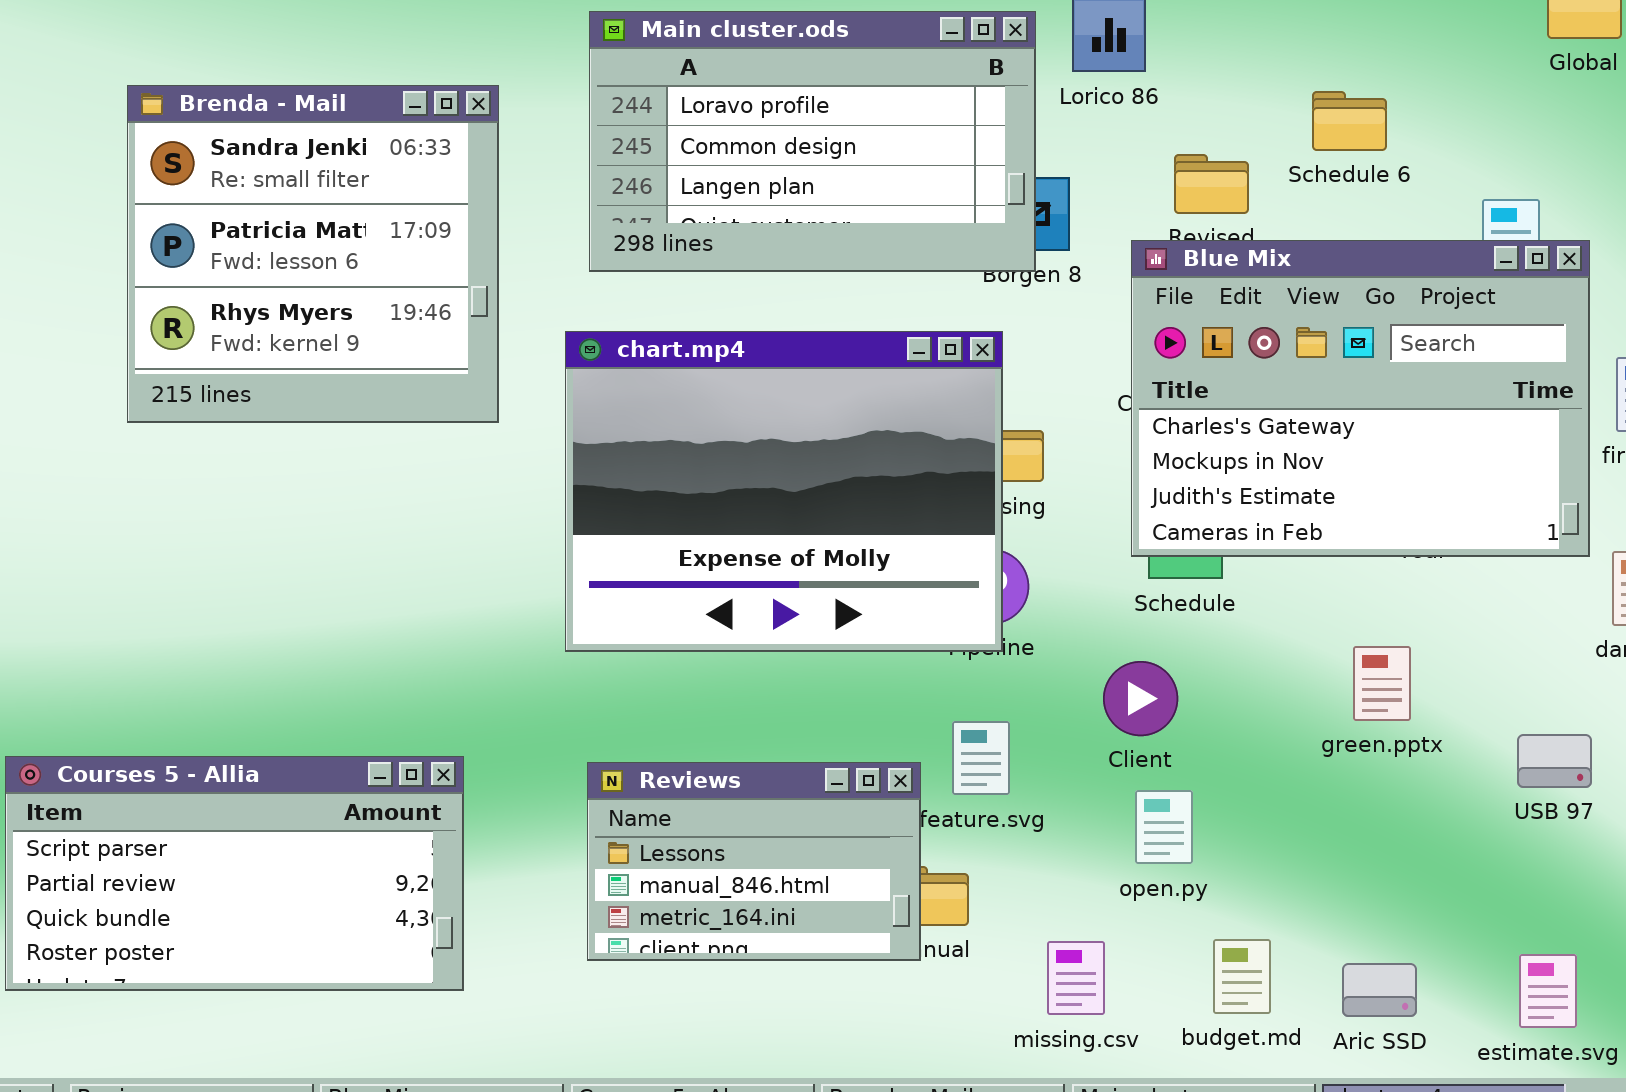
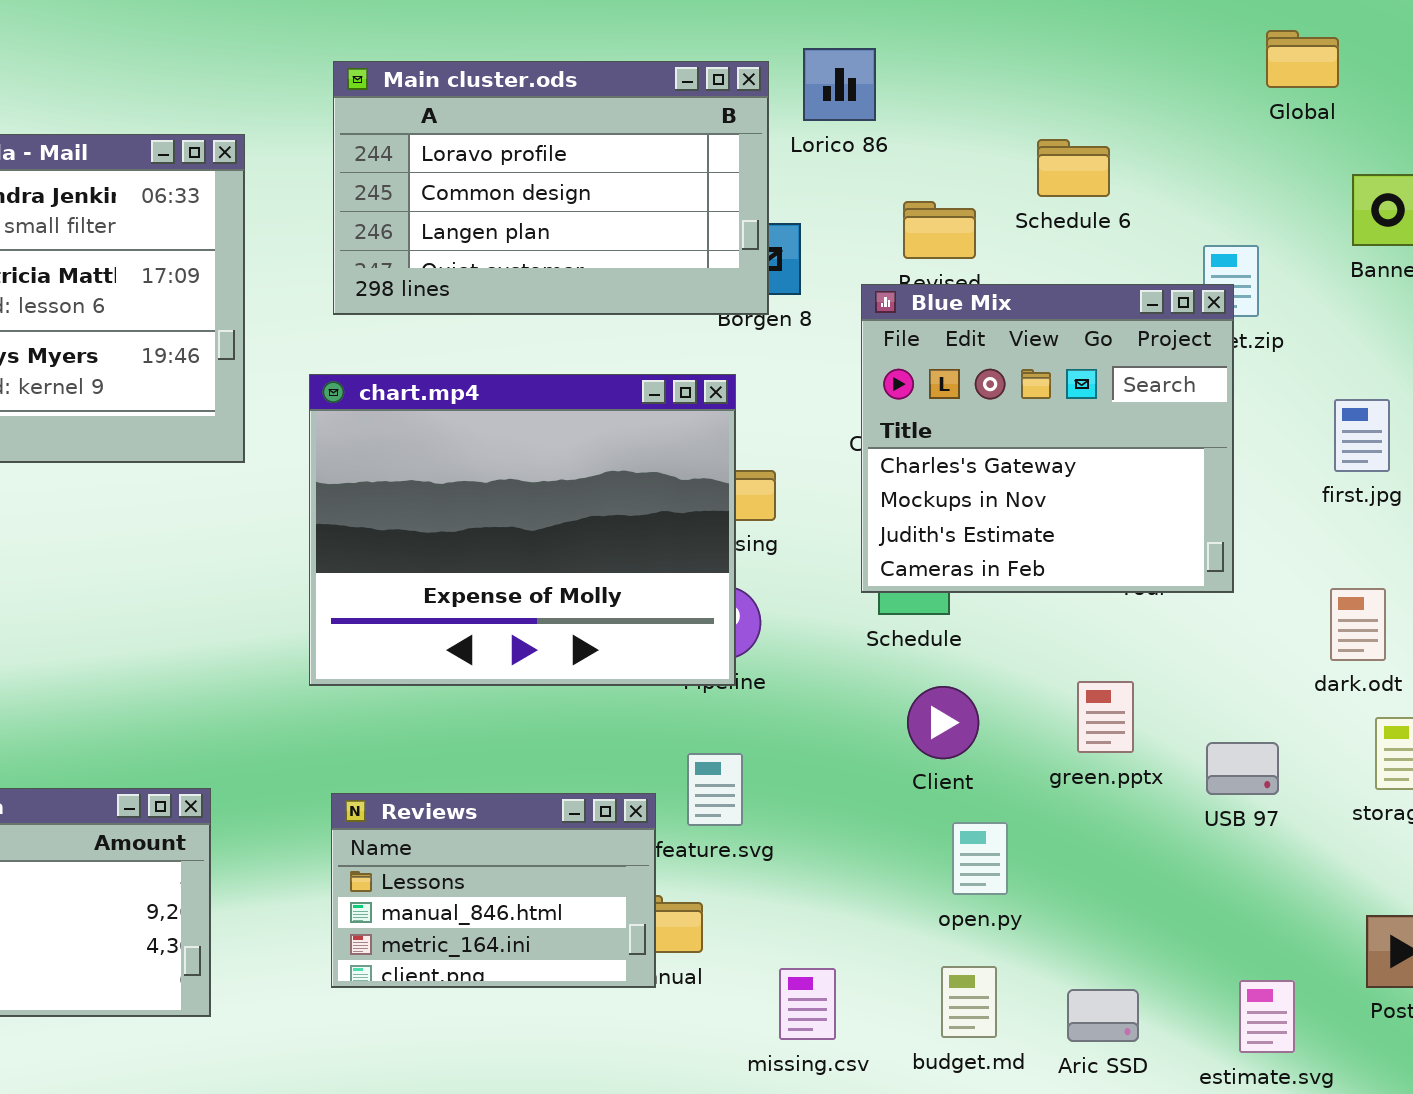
Blue Mix: [1131,240,1590,557] -> [861,284,1234,593], resized
Client: [1103,661,1178,736] -> [907,686,979,759], moved
USB 97: [1517,734,1592,788] -> [1206,742,1279,795], moved
open.py: [1135,790,1193,864] -> [952,822,1008,895], moved

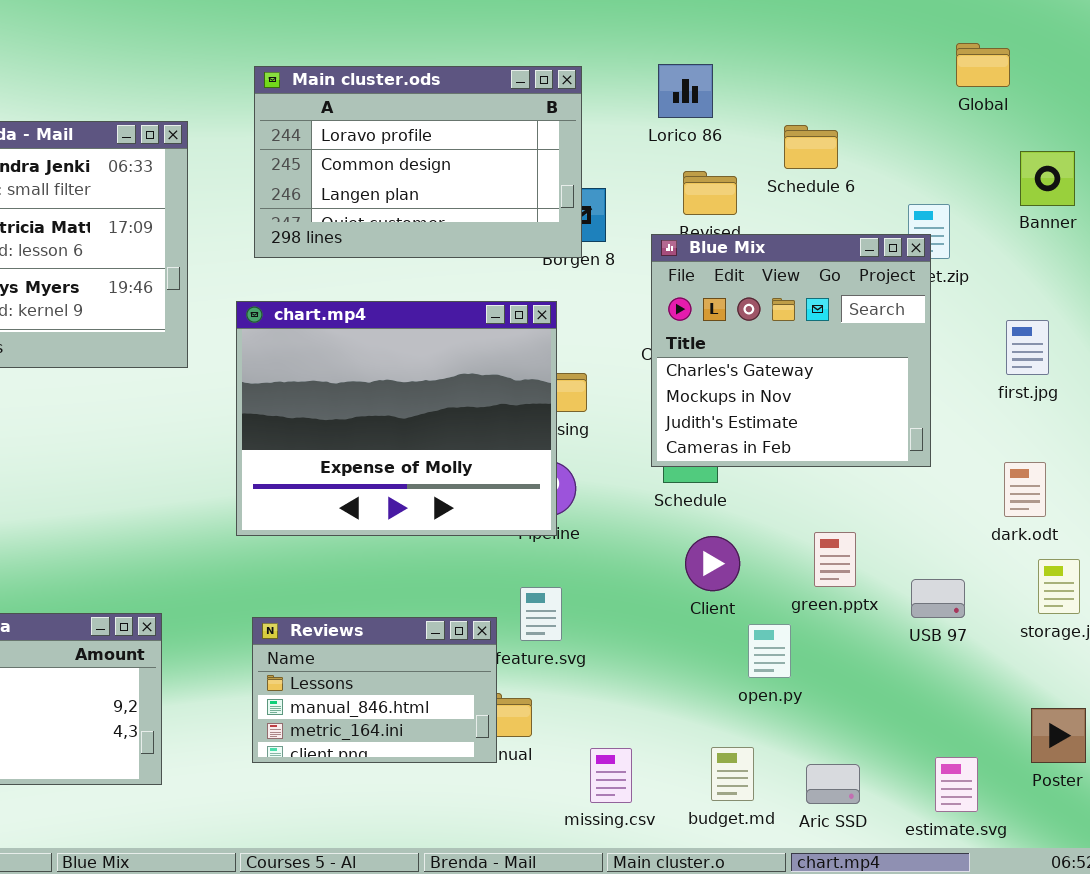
Lorico 86: [803,48,876,121] -> [658,64,713,118], moved
open.py: [952,822,1008,895] -> [748,624,791,678], moved

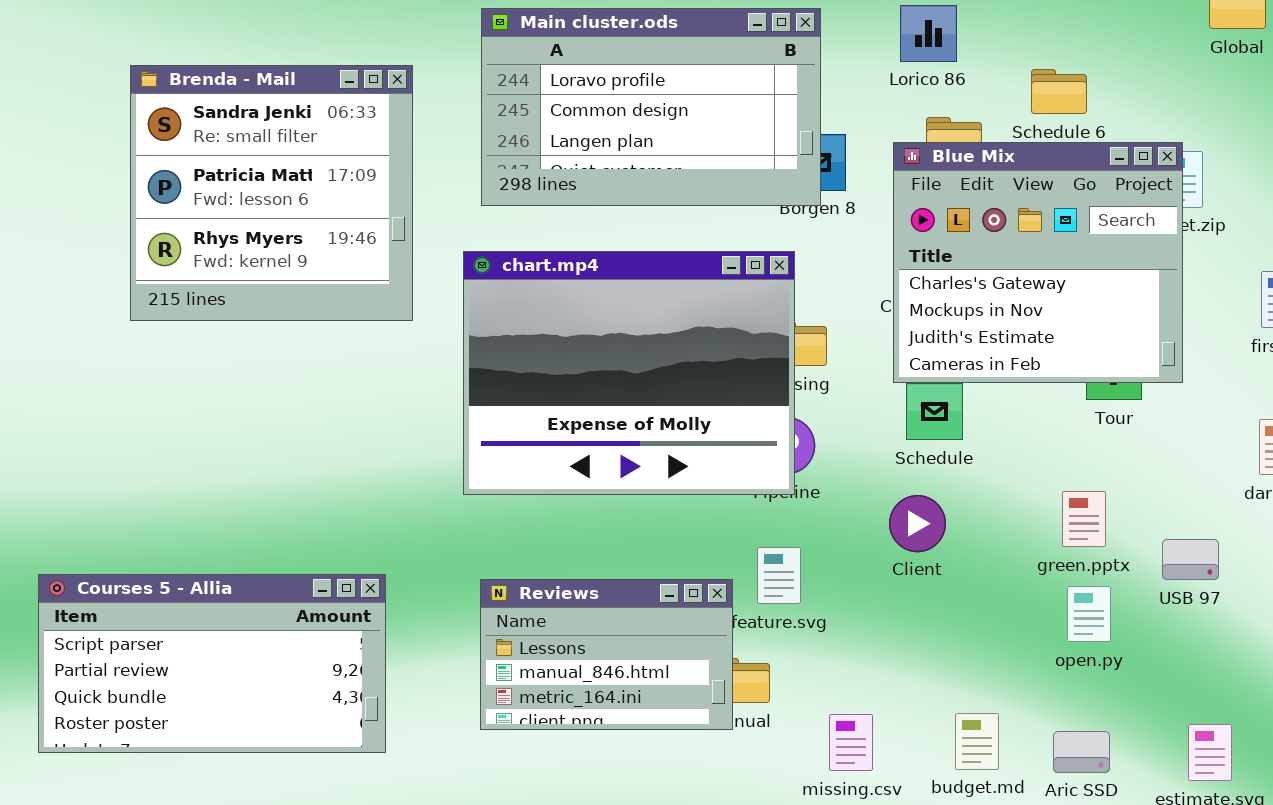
Blue Mix: [651,234,931,467] -> [893,142,1183,383], moved
Client: [685,536,740,591] -> [889,495,946,552], moved
open.py: [748,624,791,678] -> [1067,586,1111,642], moved

